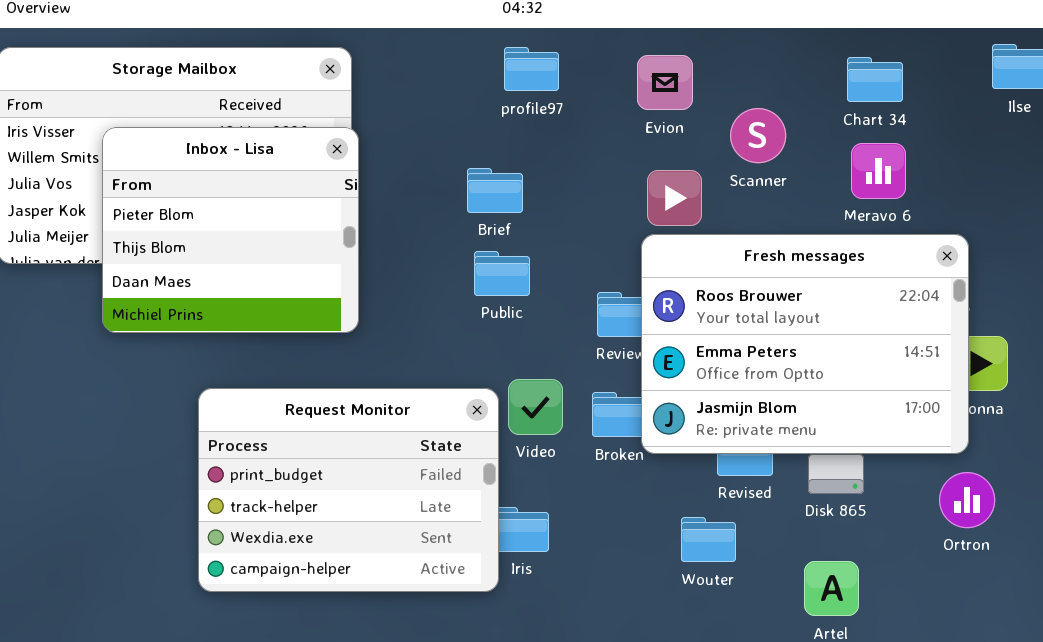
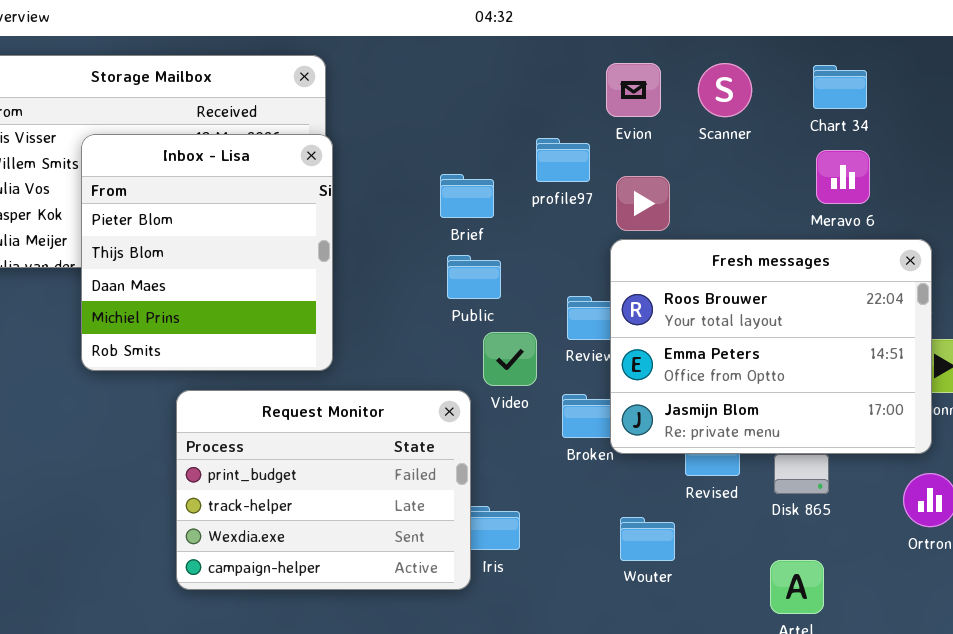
profile97: [504,47,559,91] -> [536,138,590,182], moved
Scanner: [730,108,786,163] -> [698,63,752,117], moved
Inbox - Lisa: [102,127,359,333] -> [81,134,333,371], resized
Video: [508,379,563,435] -> [483,332,537,386], moved
Wouter: [681,517,736,562] -> [620,517,675,561], moved

